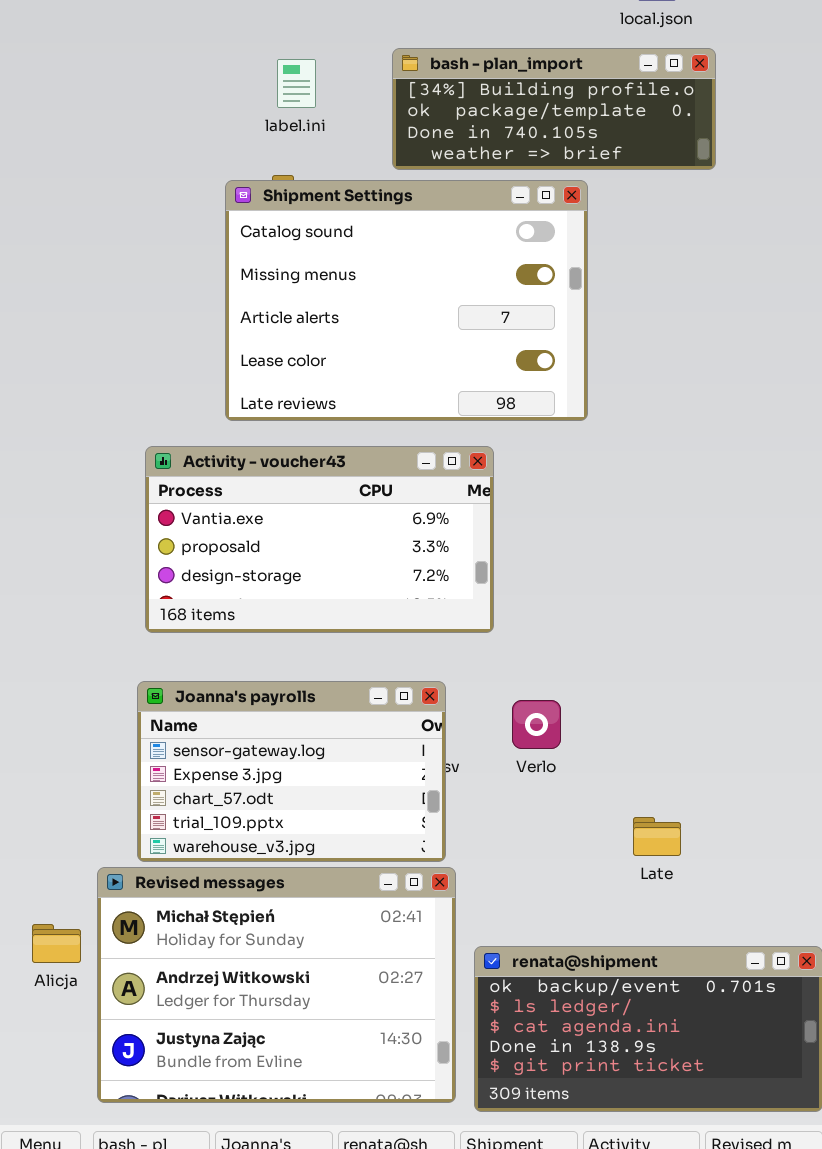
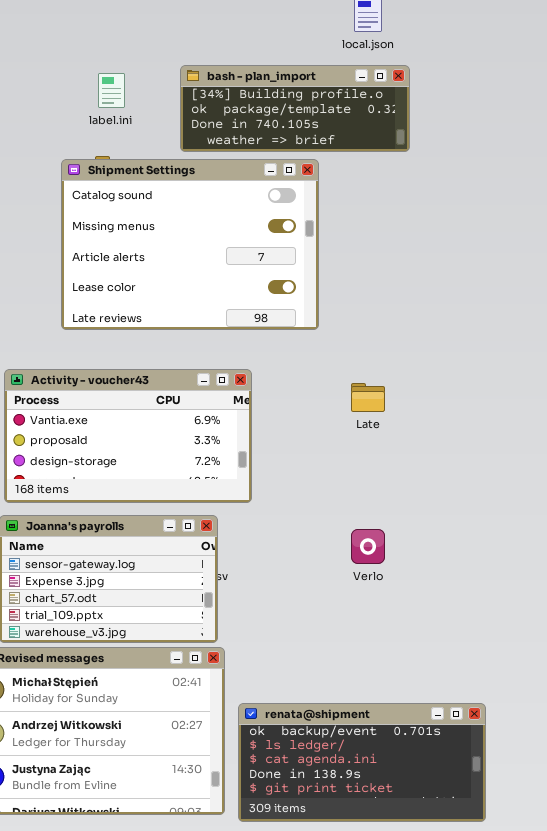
Activity - voucher43: [145,446,494,633] -> [4,369,252,503], moved
Verlo: [512,700,561,749] -> [351,529,385,564], moved
Late: [633,817,681,856] -> [351,383,385,412], moved

